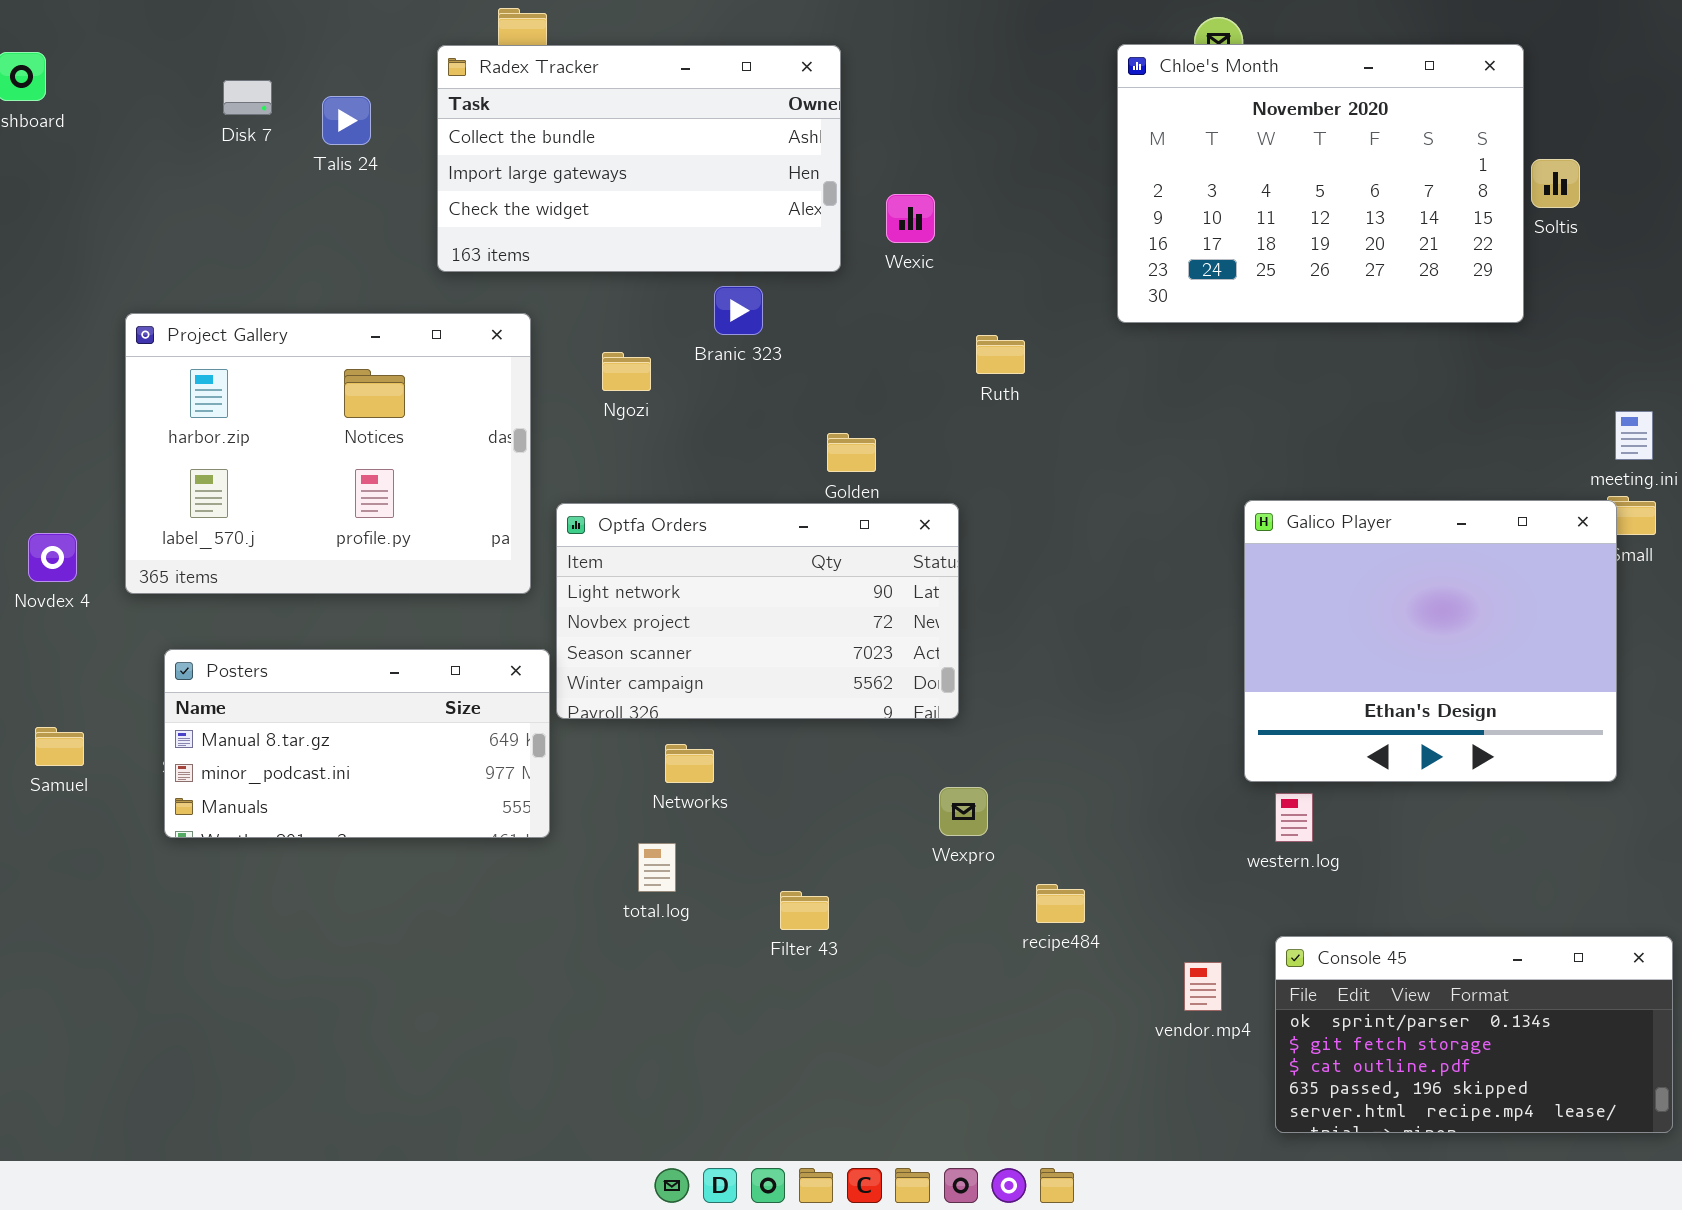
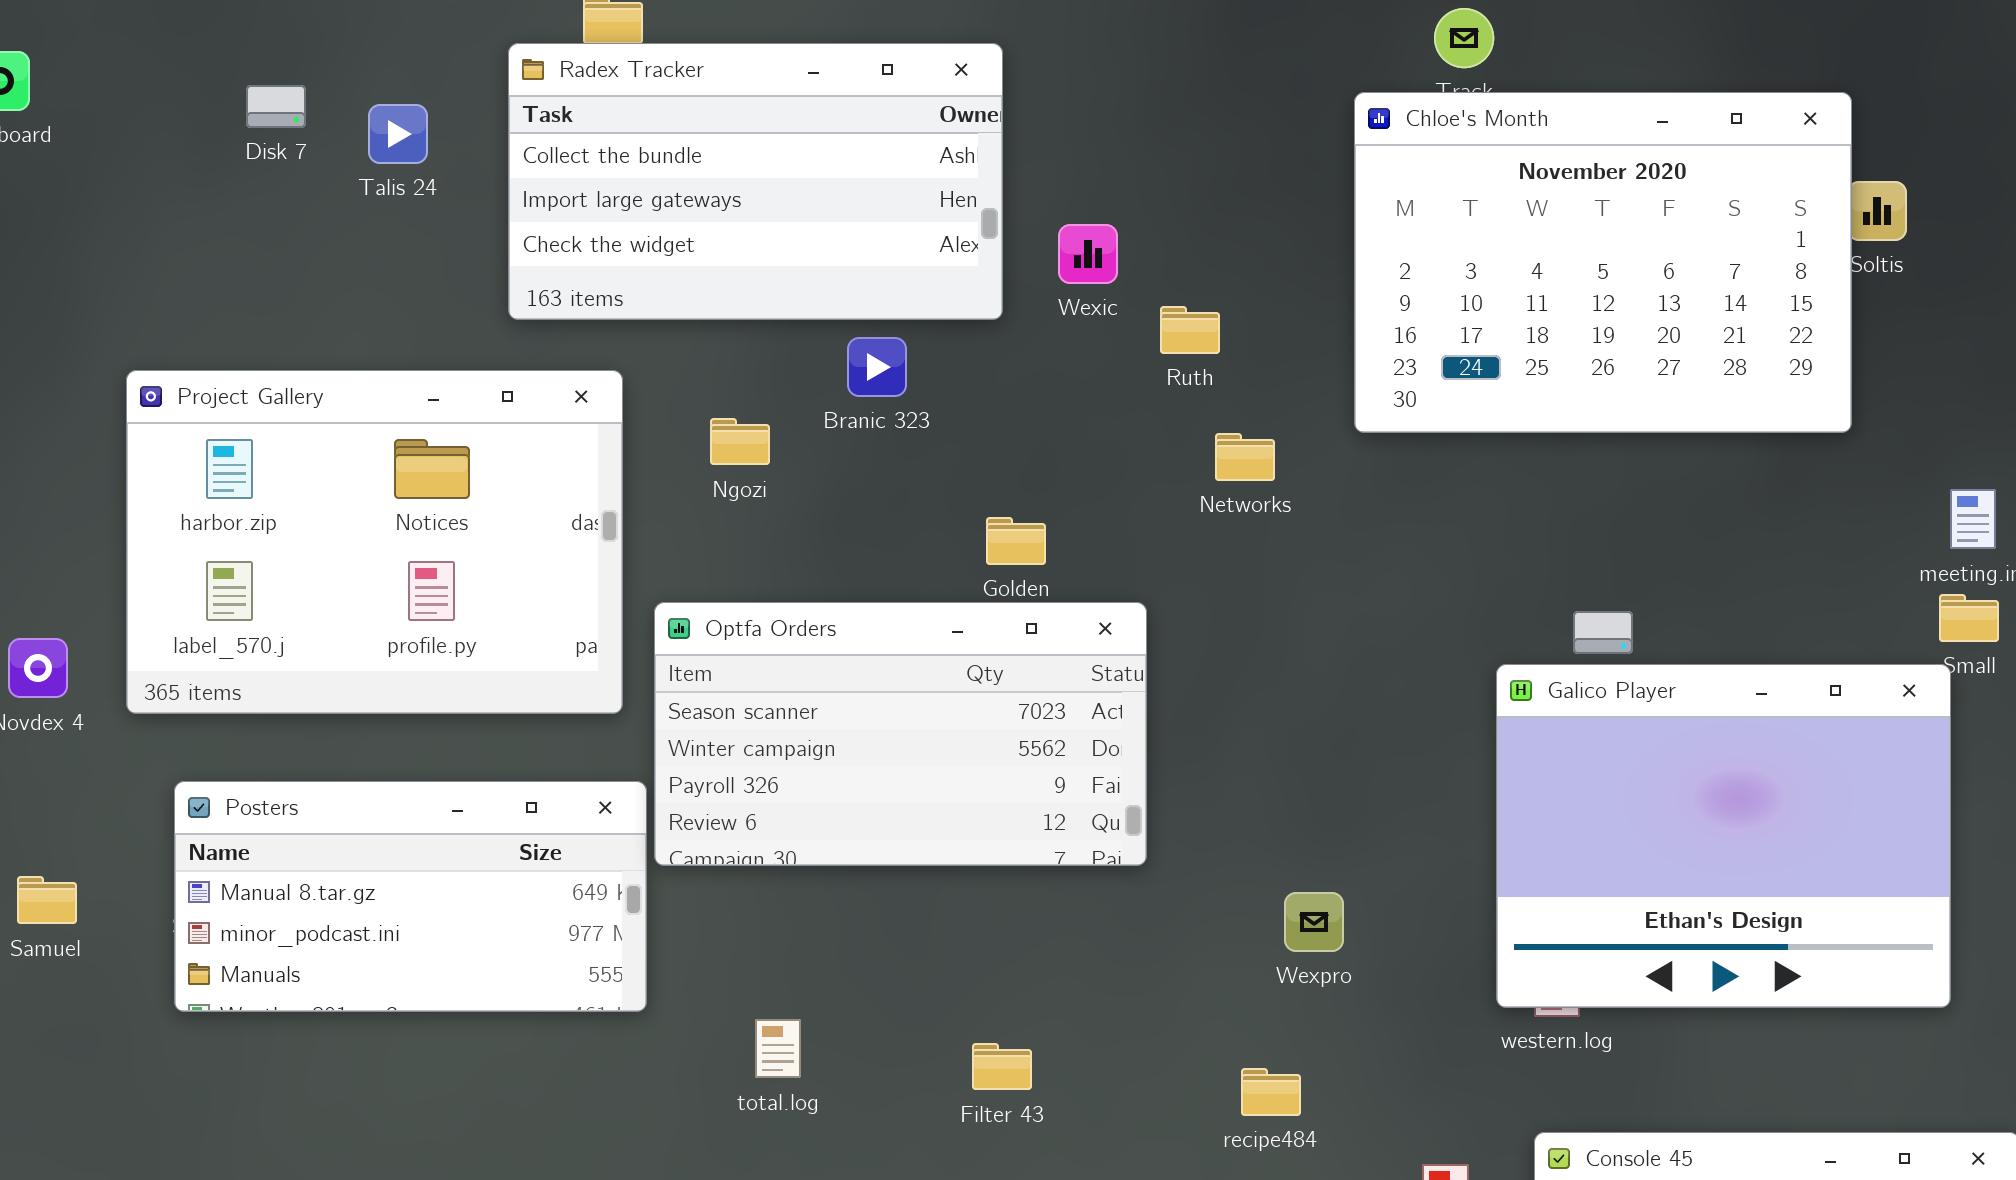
Chloe's Month: [1117,44,1524,323] -> [1354,92,1852,433], moved
Ruth: [976,335,1025,374] -> [1160,306,1220,354], moved
Galico Player: [1244,500,1617,782] -> [1496,664,1951,1008], moved
Optfa Orders: [556,503,959,719] -> [654,602,1147,866], scrolled down 2 rows
Networks: [665,744,714,783] -> [1215,433,1275,481], moved
Wexpro: [939,787,988,836] -> [1284,892,1344,952], moved
Filter 43: [780,891,829,930] -> [972,1043,1032,1090], moved

